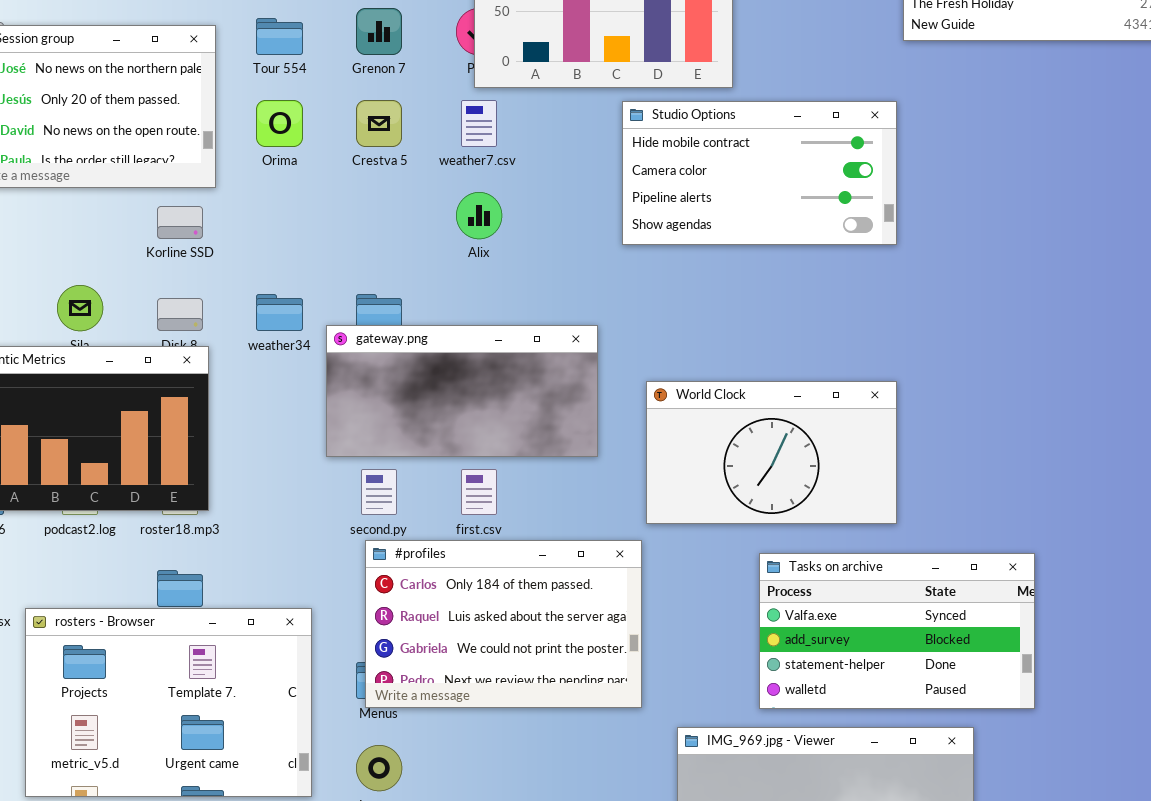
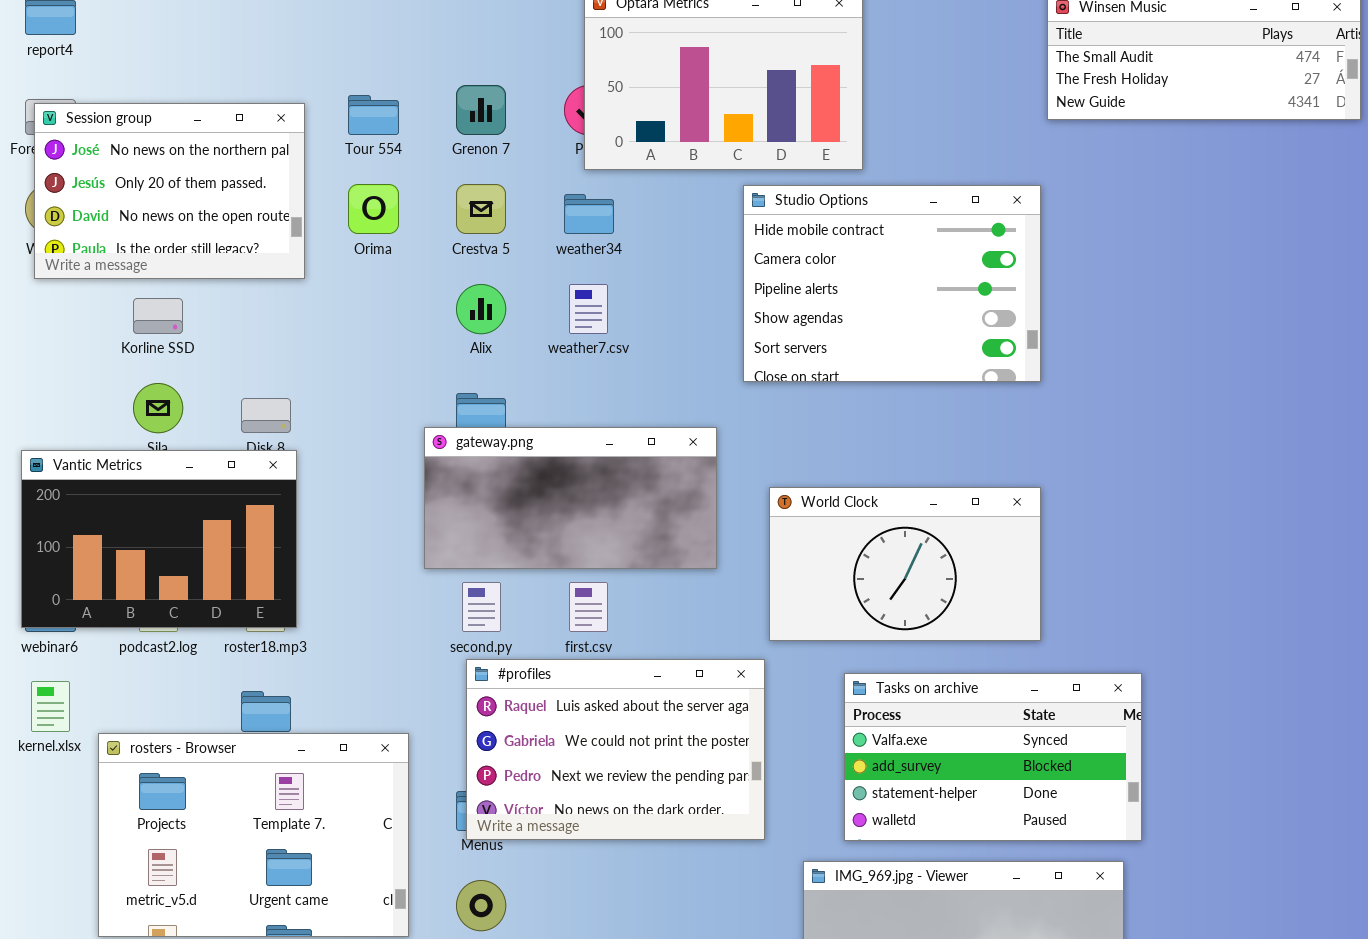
weather7.csv: [461,100,497,147] -> [569,284,608,334], moved
Studio Options: [622,101,897,245] -> [743,185,1041,382], resized
Alix: [456,192,502,239] -> [456,284,506,334], moved
Korline SSD: [157,206,203,239] -> [133,298,183,334], moved
weather34: [256,294,303,331] -> [564,194,614,234], moved
#profiles: [365,540,642,708] -> [466,659,765,840], scrolled down 1 row
Tasks on archive: [759,553,1035,709] -> [844,673,1142,841], moved

